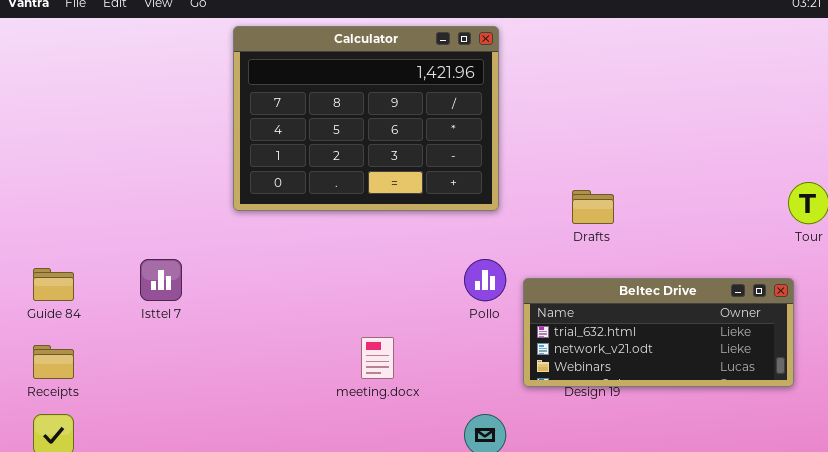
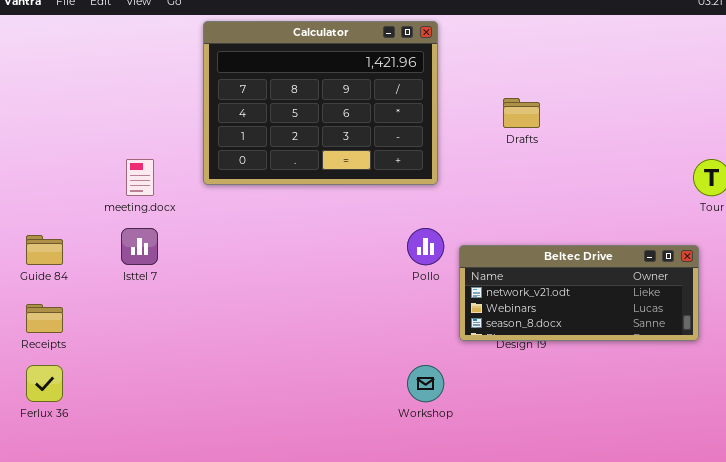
Drafts: [572,190,614,224] -> [503,98,540,128], moved
Beltec Drive: [523,278,794,387] -> [459,245,699,341], scrolled down 1 row
meeting.docx: [361,337,394,379] -> [126,159,154,196], moved

